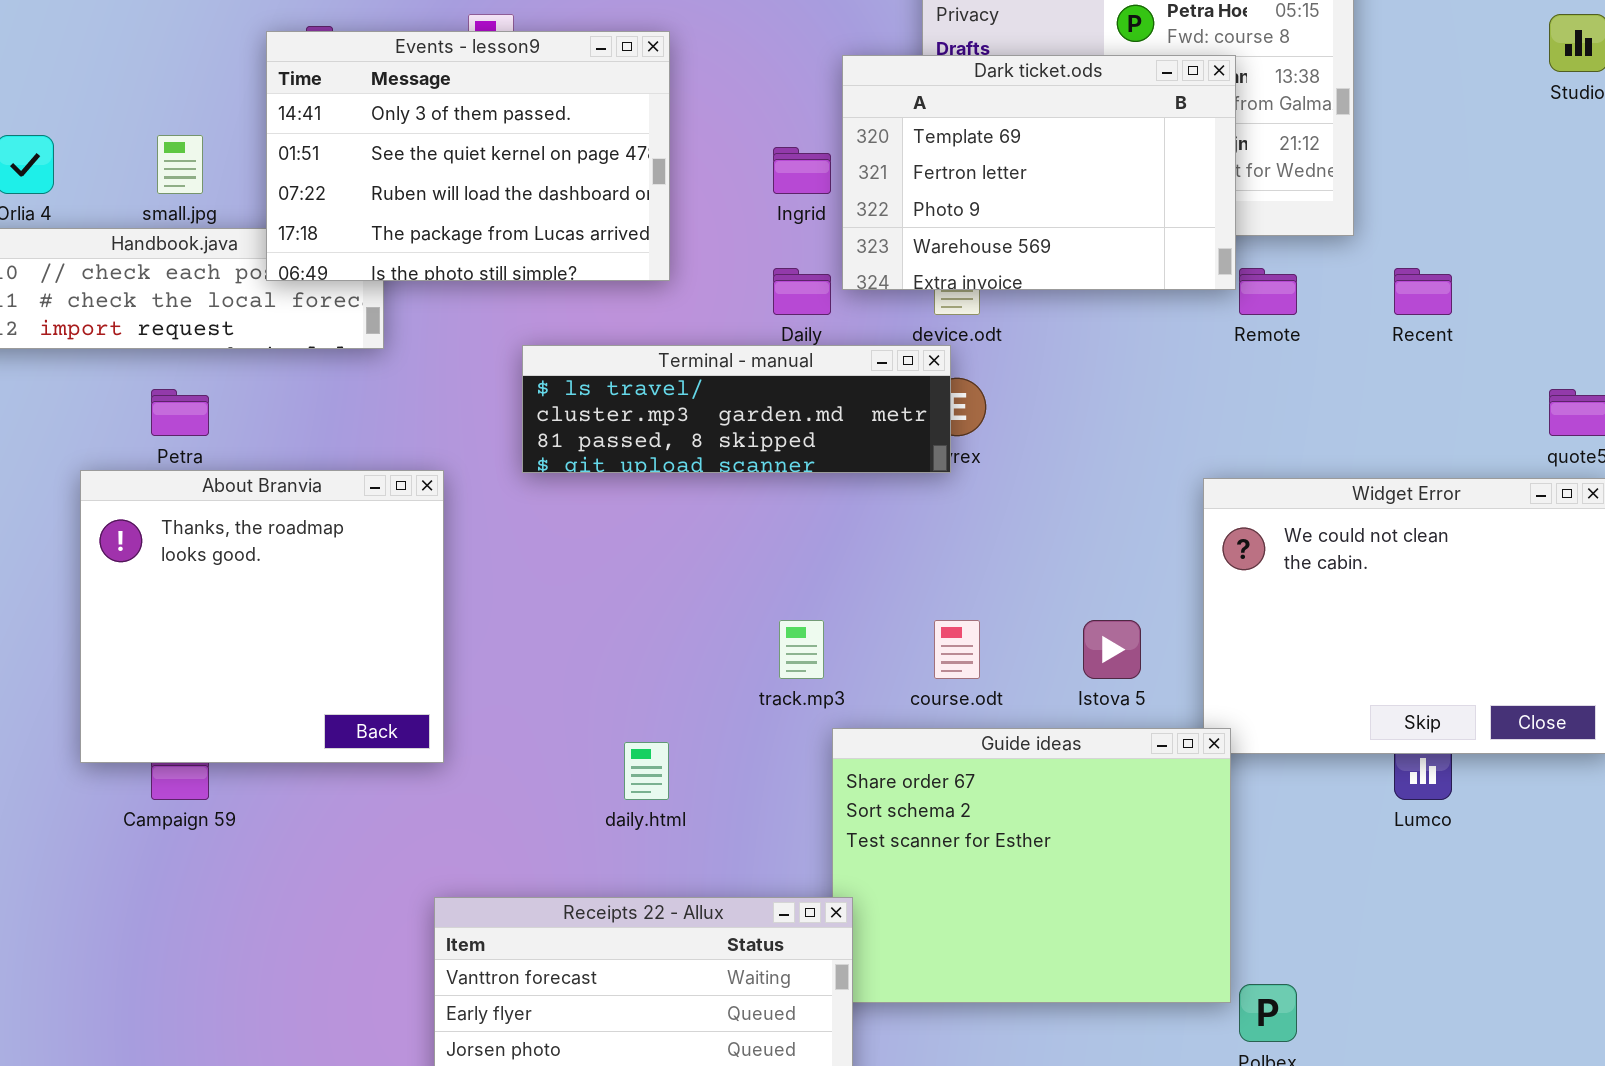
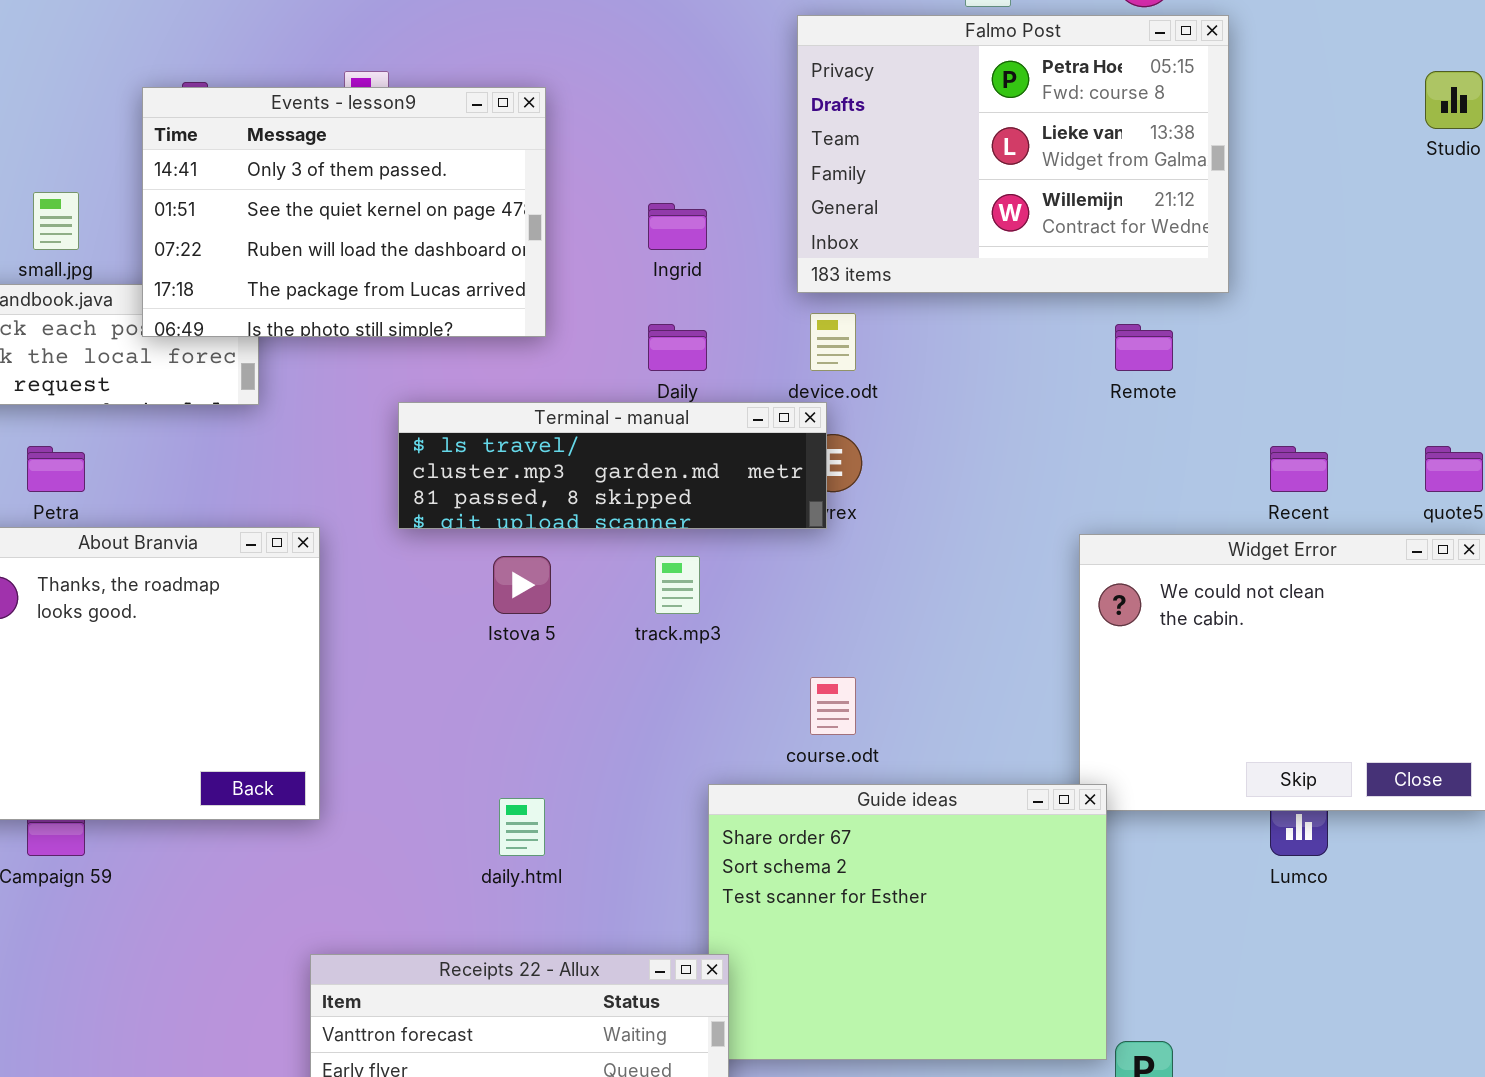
Dark ticket.ods: [842,55,1236,290] -> none, closed
Recent: [1394,268,1452,315] -> [1270,446,1328,492], moved
track.mp3: [779,620,824,679] -> [655,556,700,614], moved
Istova 5: [1083,620,1141,679] -> [493,556,551,614], moved

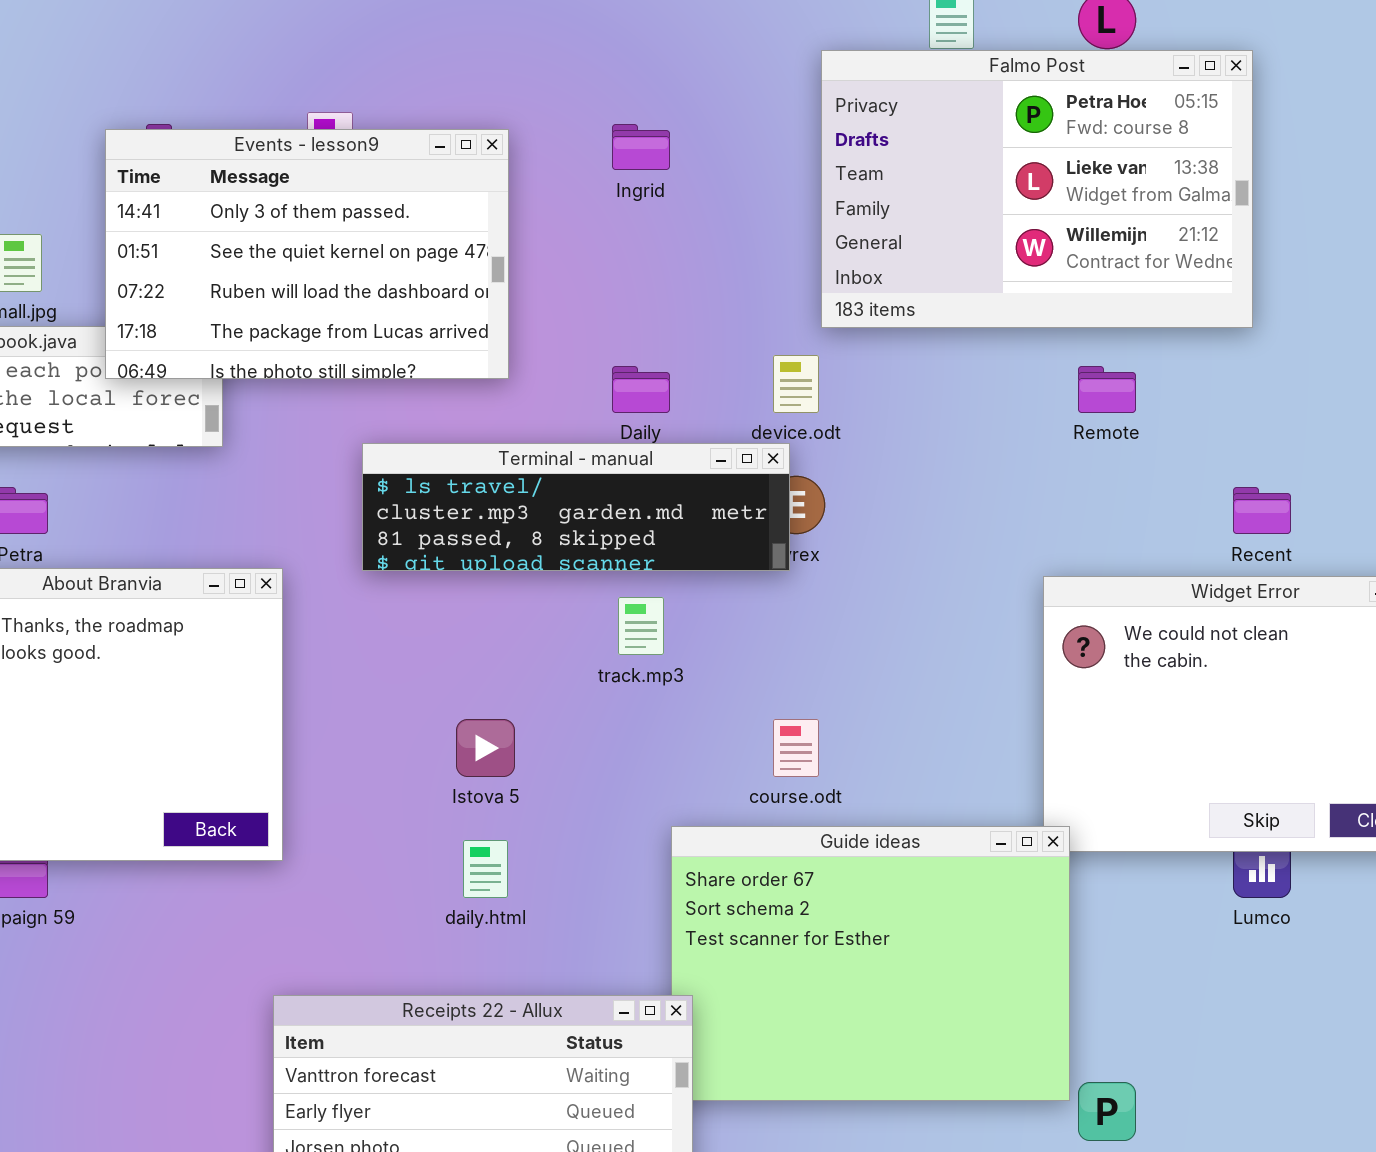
Falmo Post: [797,15,1229,293] -> [821,50,1253,328], moved
Ingrid: [648,203,707,250] -> [612,124,670,170], moved
Istova 5: [493,556,551,614] -> [456,719,515,777], moved

